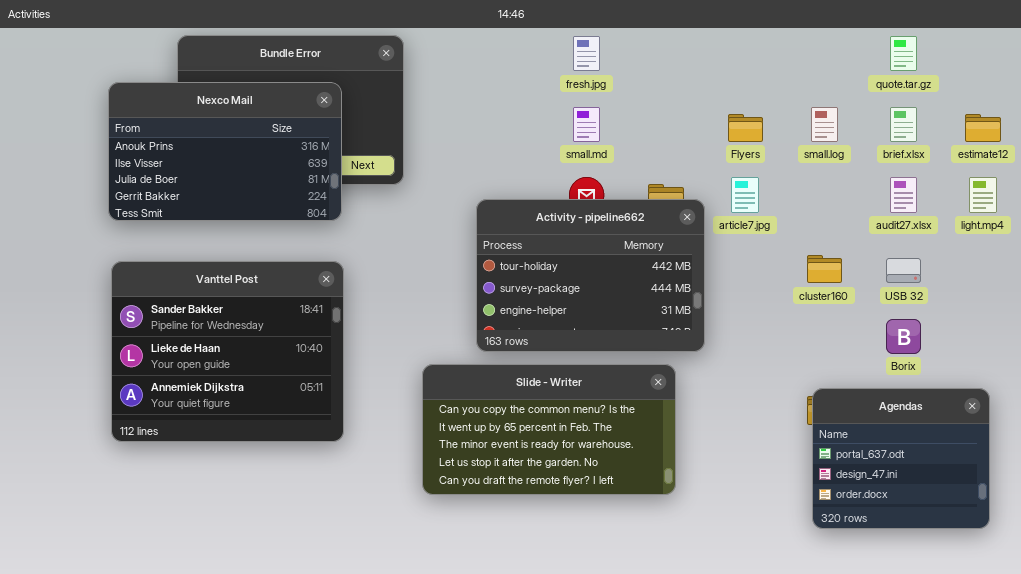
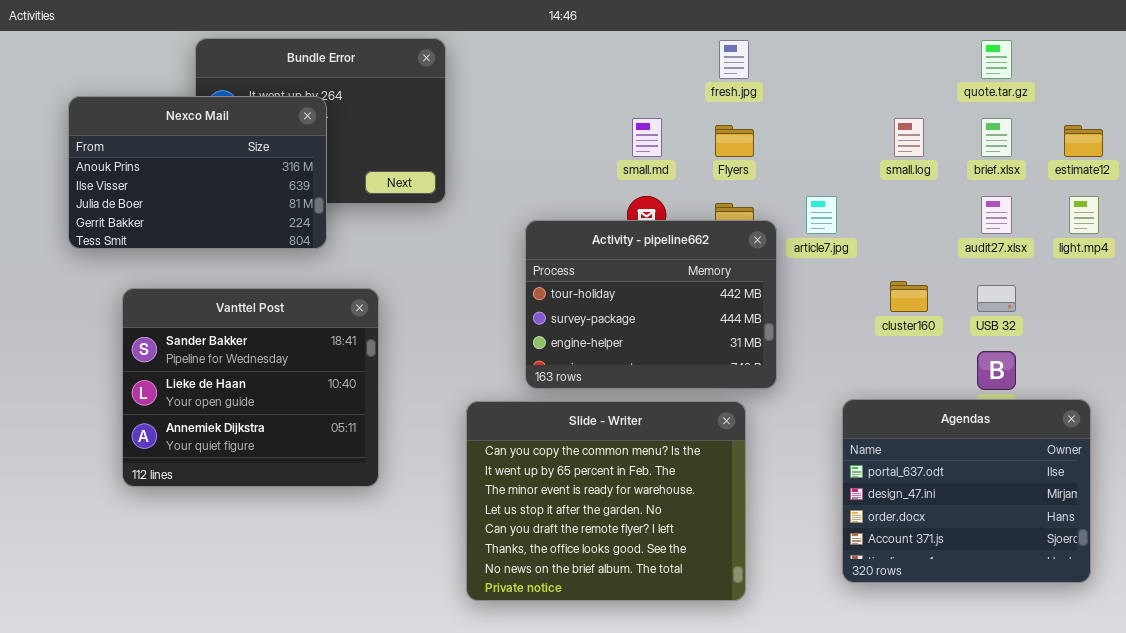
fresh.jpg: [573,36,600,71] -> [719,40,749,79], moved
Nexco Mail: [108,82,342,221] -> [68,96,327,249], moved
Flyers: [728,114,763,142] -> [715,125,754,157], moved
Slide - Writer: [422,364,676,495] -> [466,401,746,601], resized
Agendas: [812,388,990,529] -> [842,399,1091,583], resized

